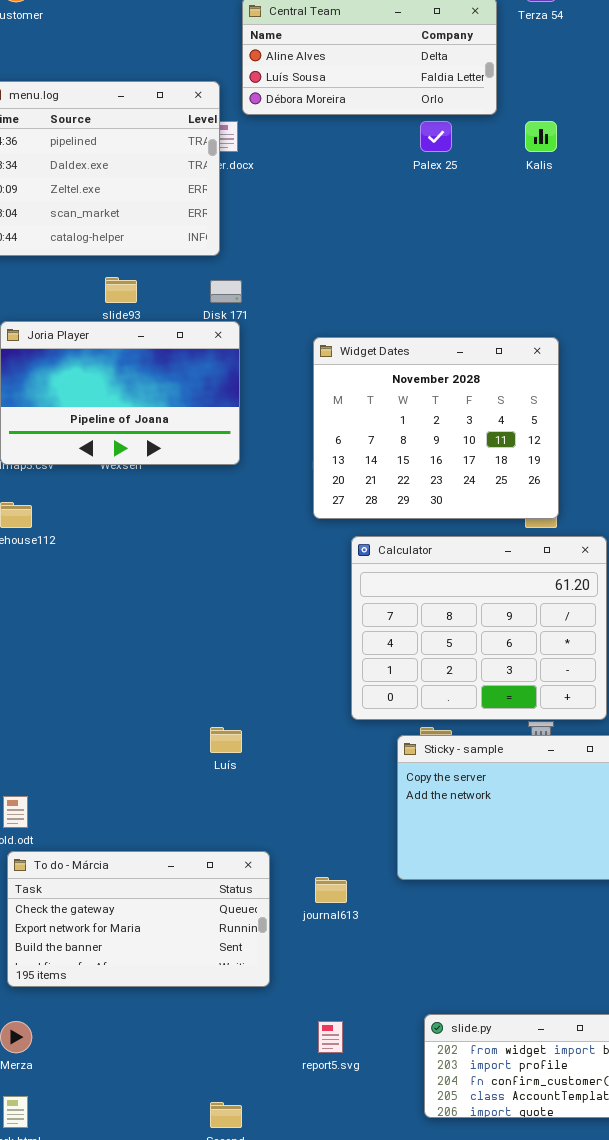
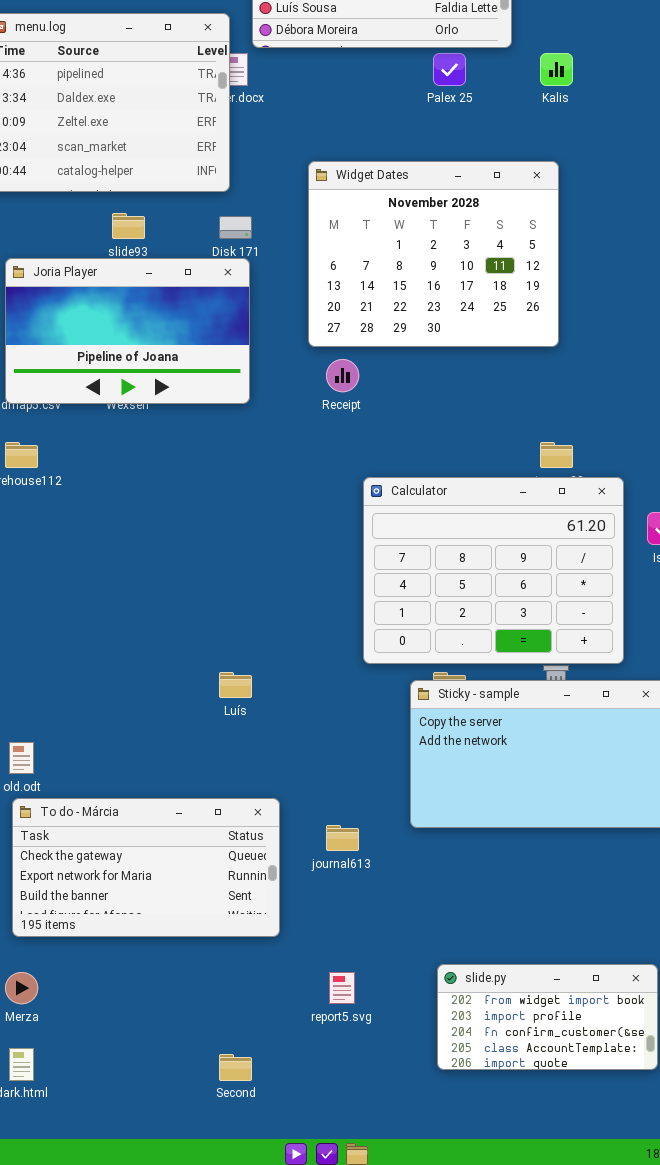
Widget Dates: [313,337,559,519] -> [308,161,559,347], moved

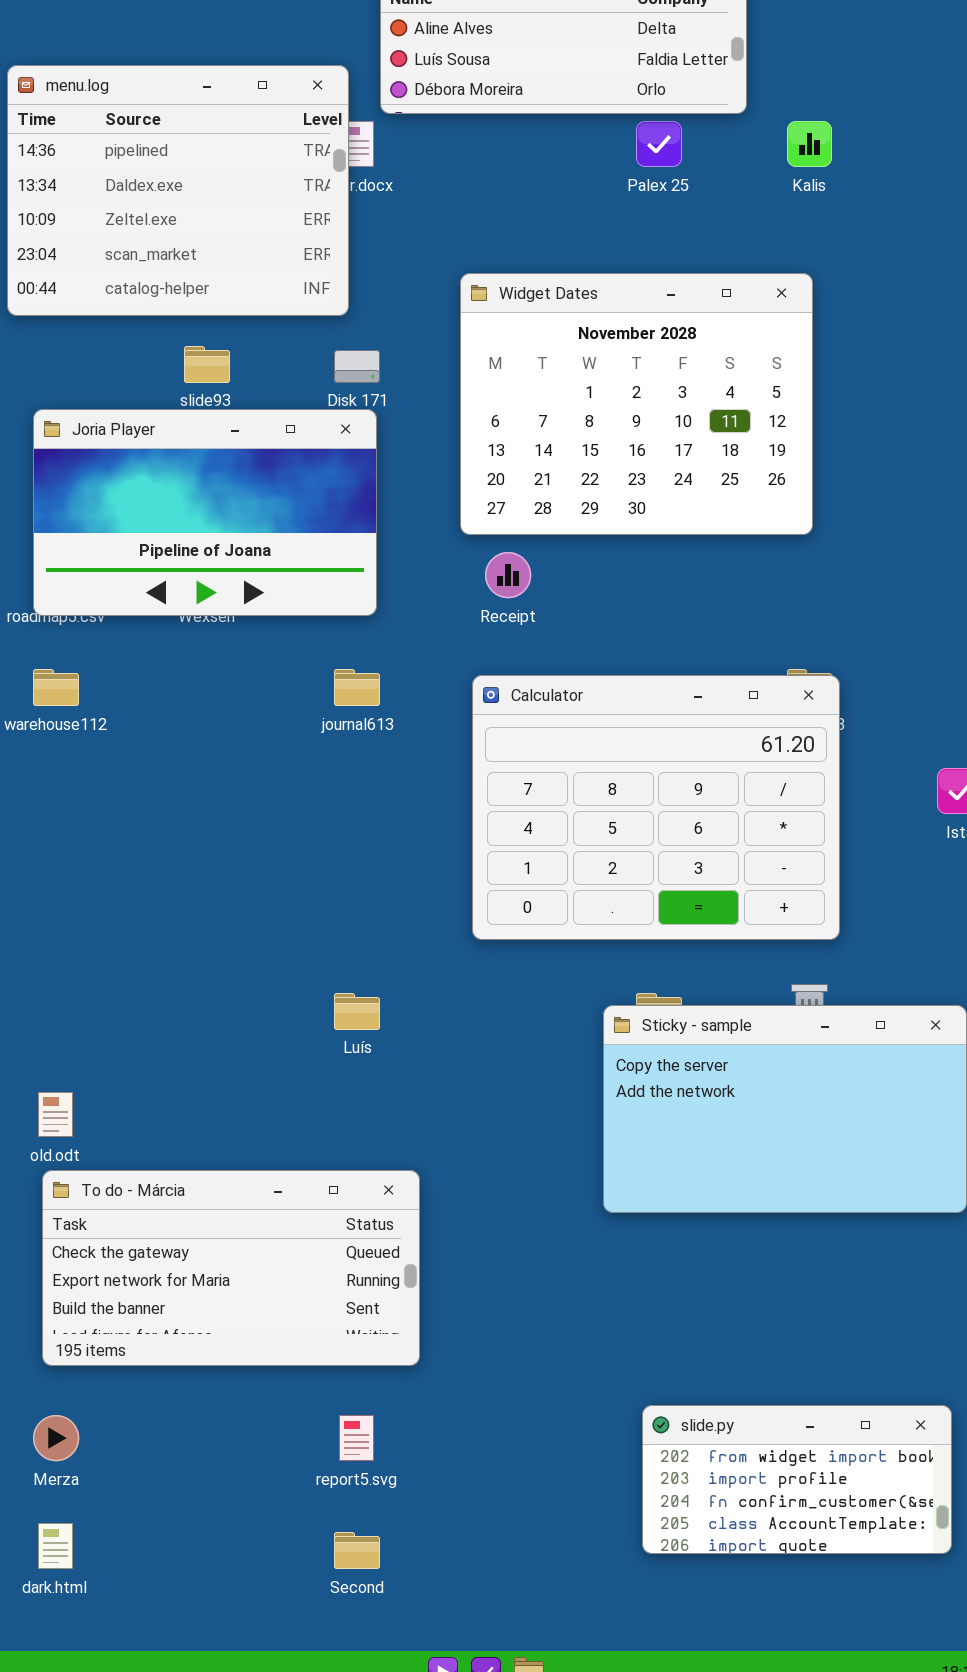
Calculator: [363,477,624,664] -> [472,675,840,940], moved
journal613: [326,825,359,851] -> [334,669,380,706], moved
report5.svg: [329,972,355,1004] -> [339,1415,374,1461], moved

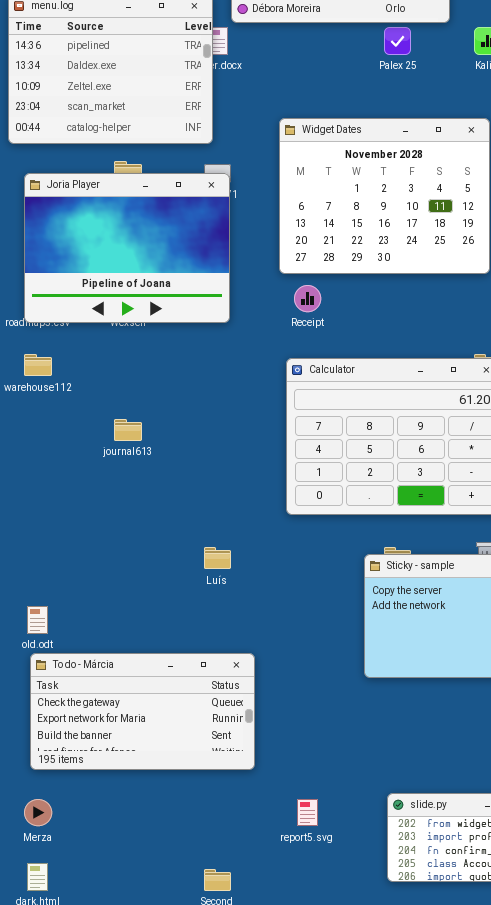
Joria Player: [33,409,377,616] -> [24,173,230,323], resized
journal613: [334,669,380,706] -> [114,419,142,441], moved
report5.svg: [339,1415,374,1461] -> [297,799,318,826], moved

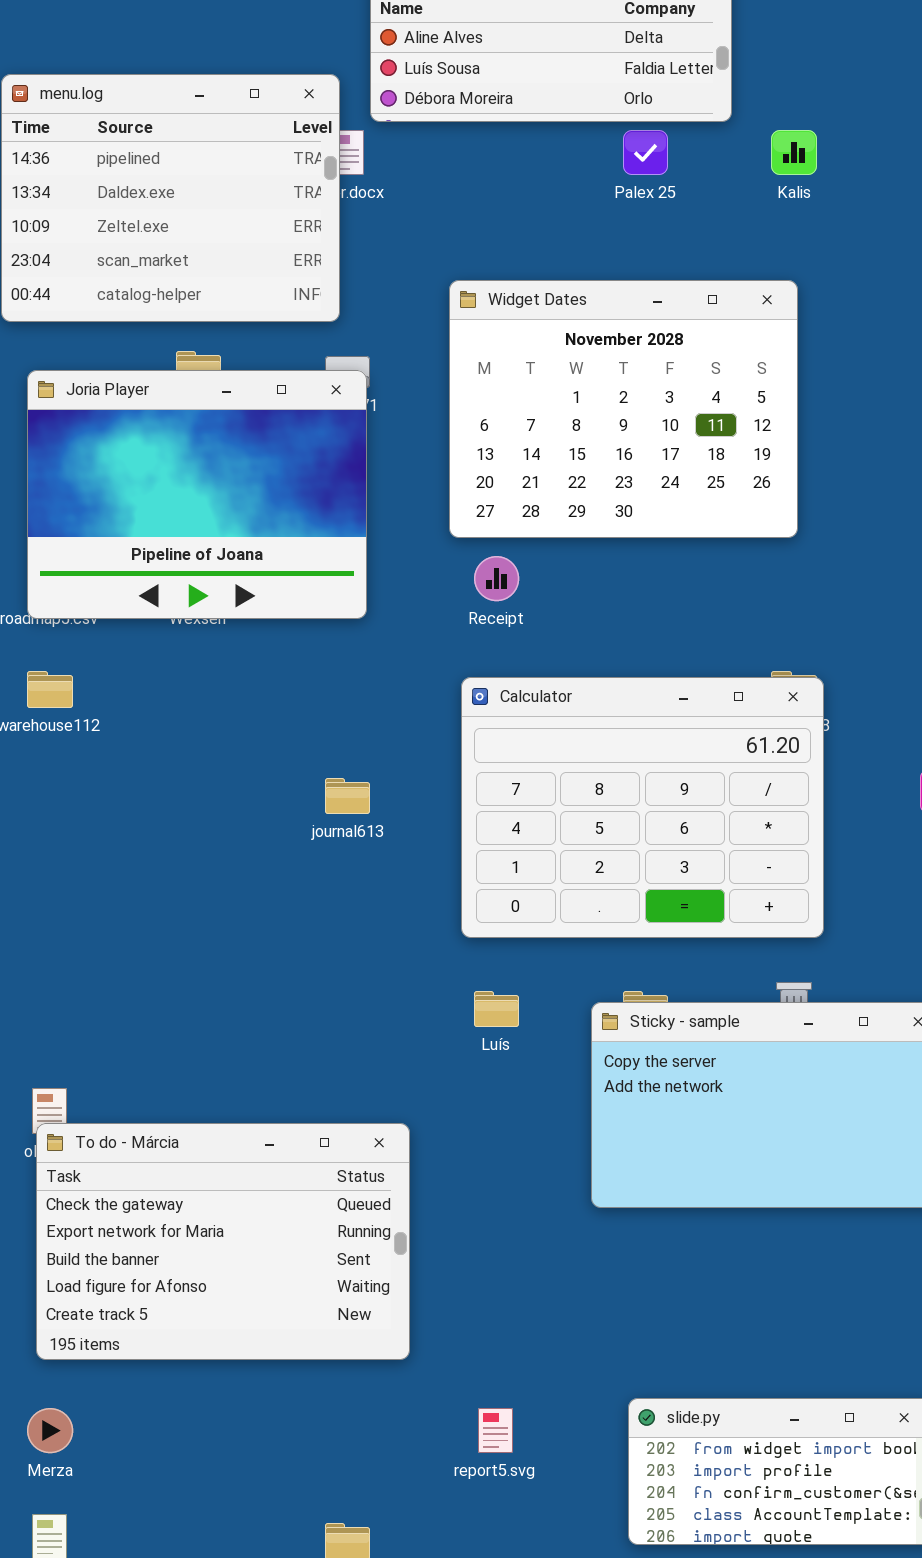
journal613: [114,419,142,441] -> [325,778,370,814], moved
Luís: [204,547,231,569] -> [474,991,519,1027], moved
To do - Márcia: [30,653,255,770] -> [36,1123,410,1360], resized

